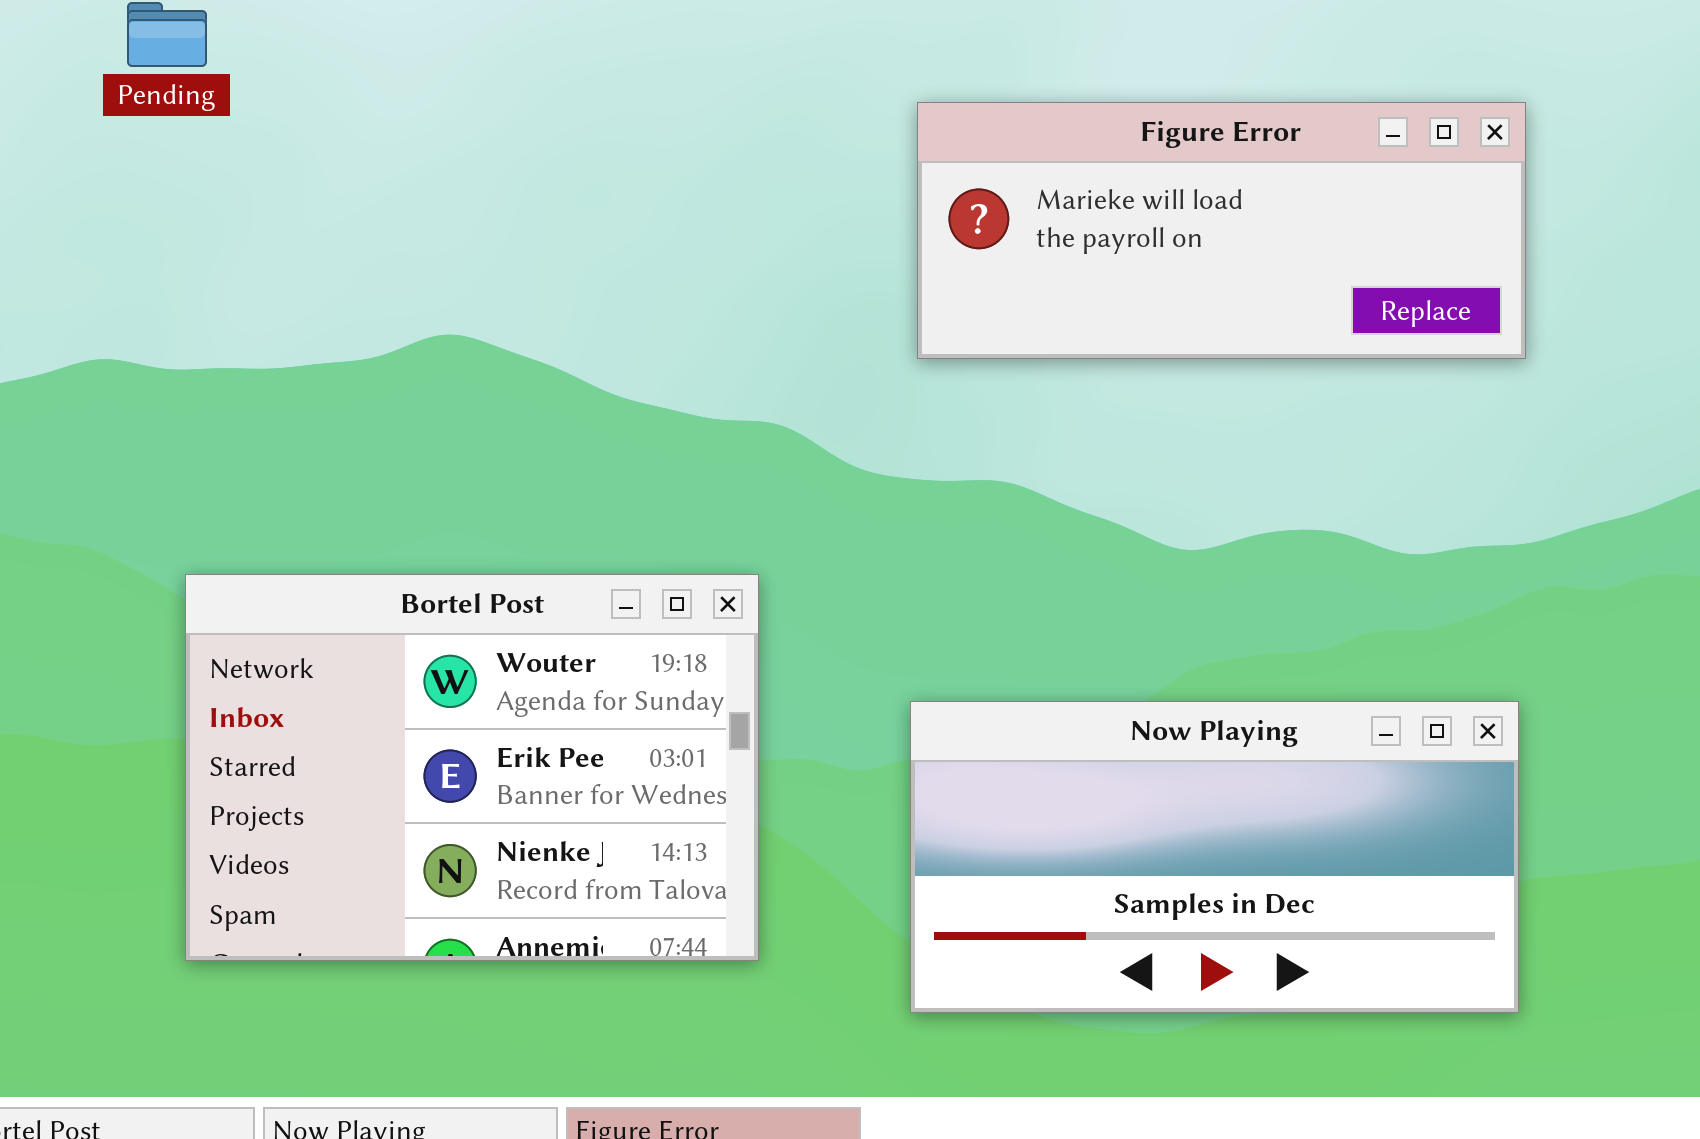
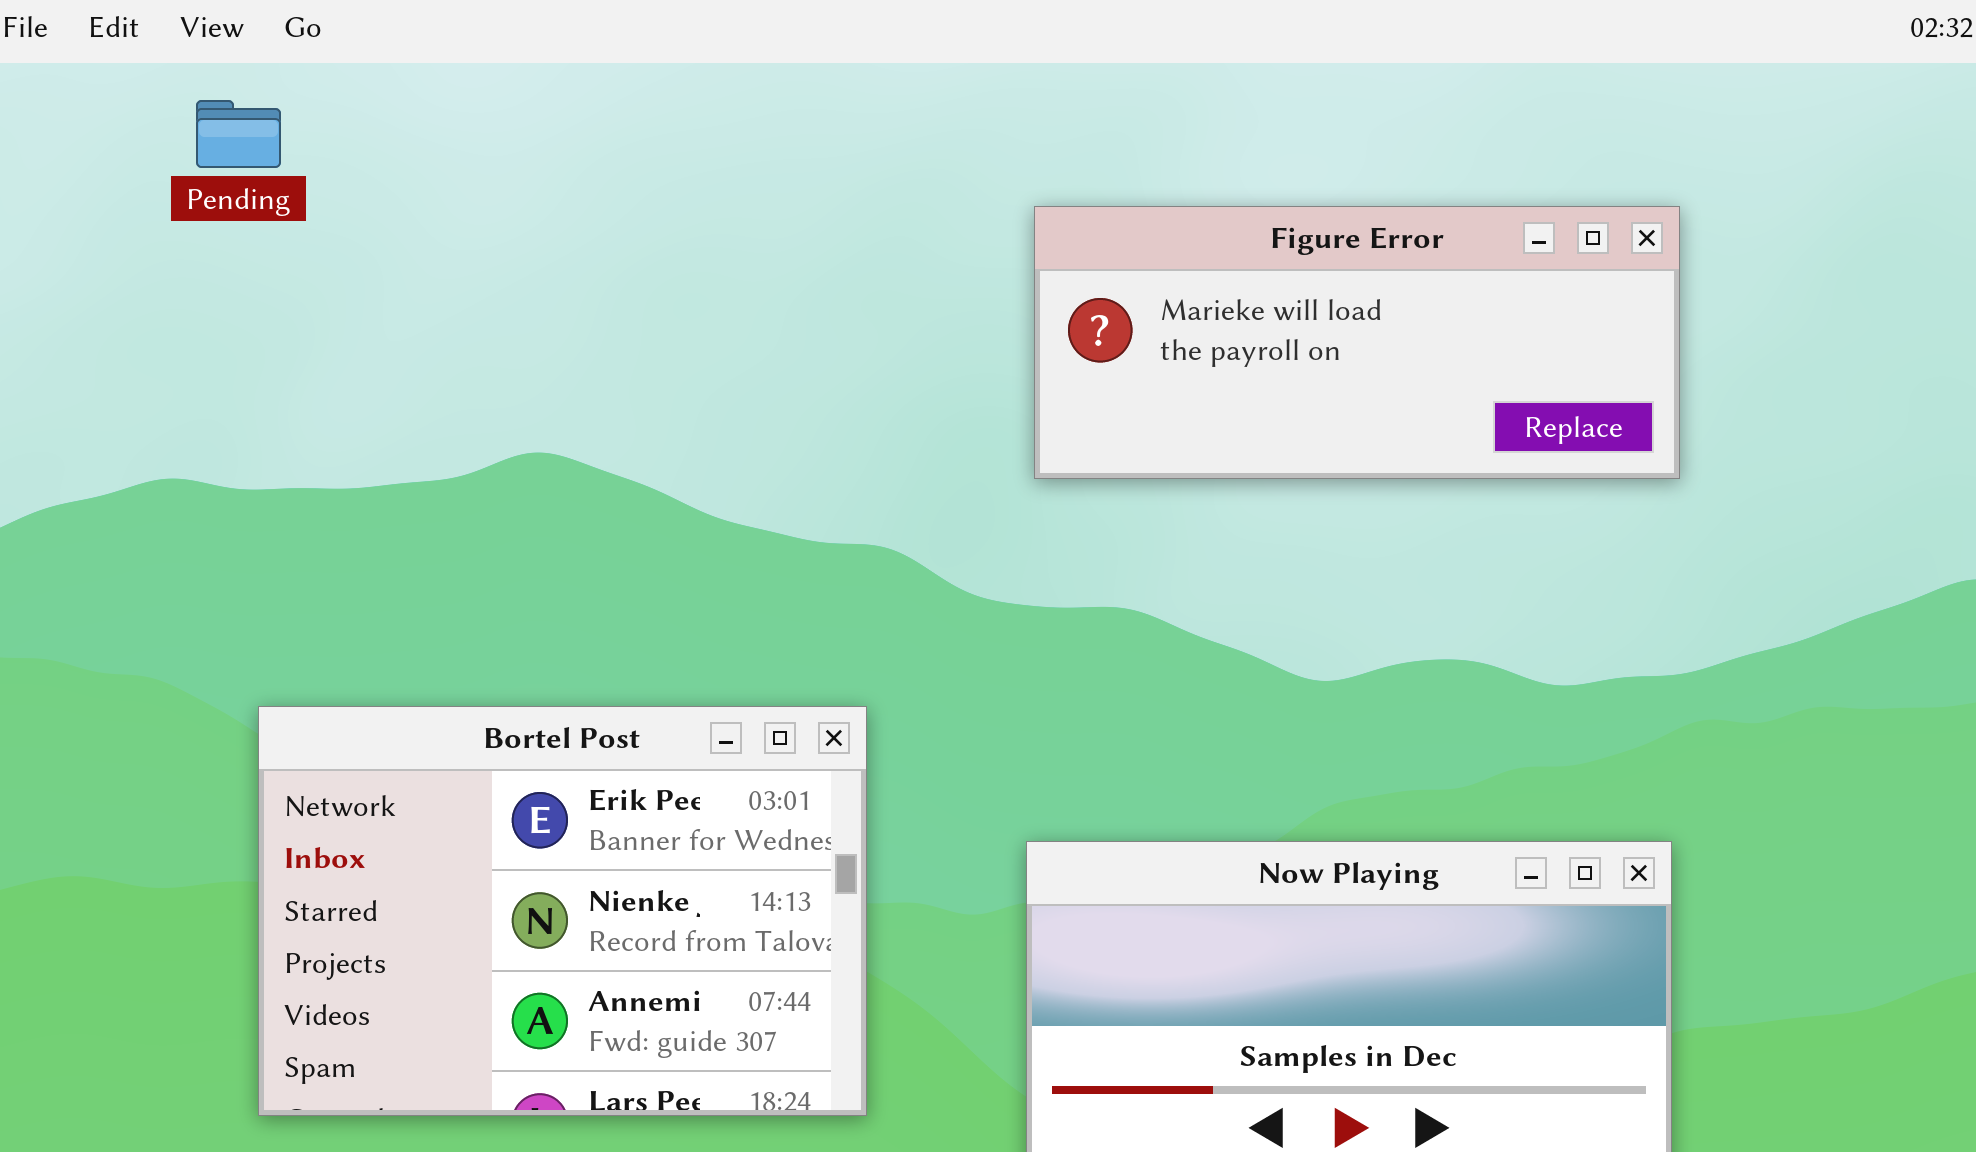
Bortel Post: [185,574,759,961] -> [258,706,867,1116], scrolled down 1 row

